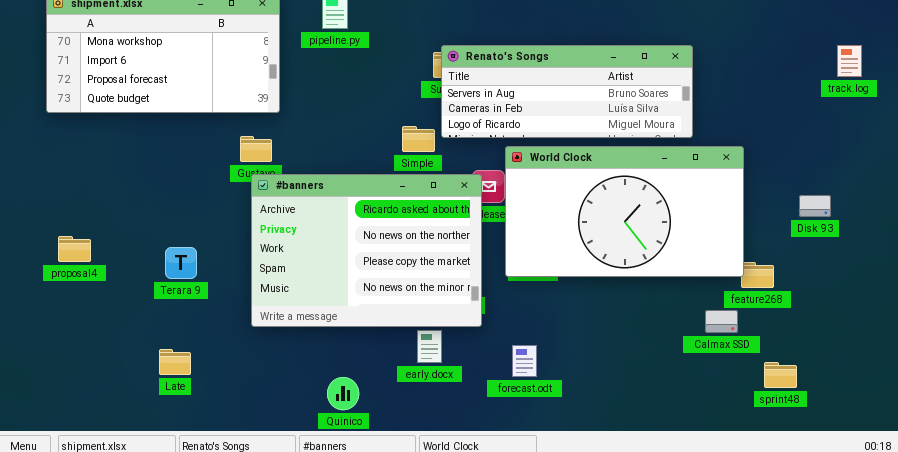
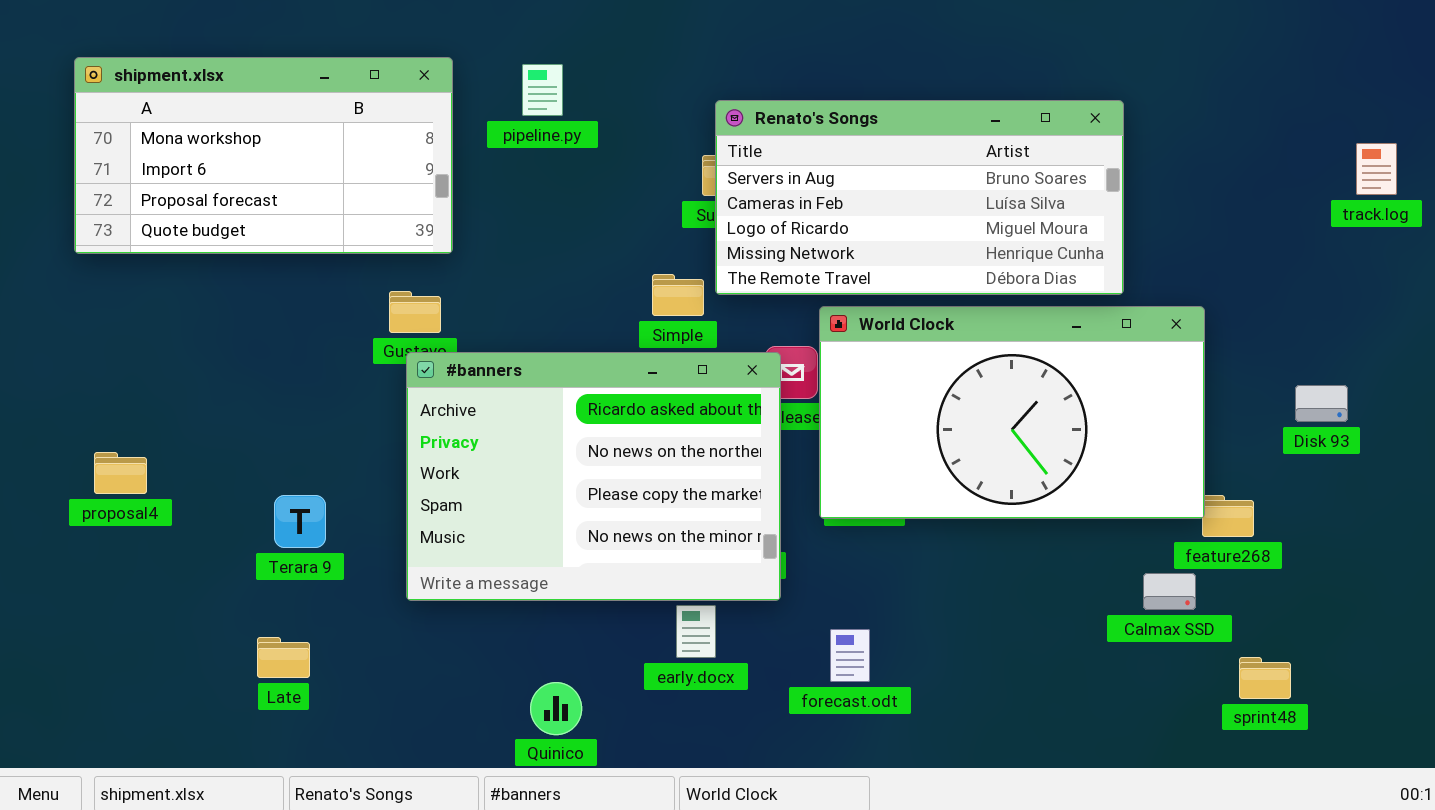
Renato's Songs: [441,45,693,138] -> [715,100,1124,295], resized
Terara 9: [165,247,197,279] -> [274,495,326,548], moved

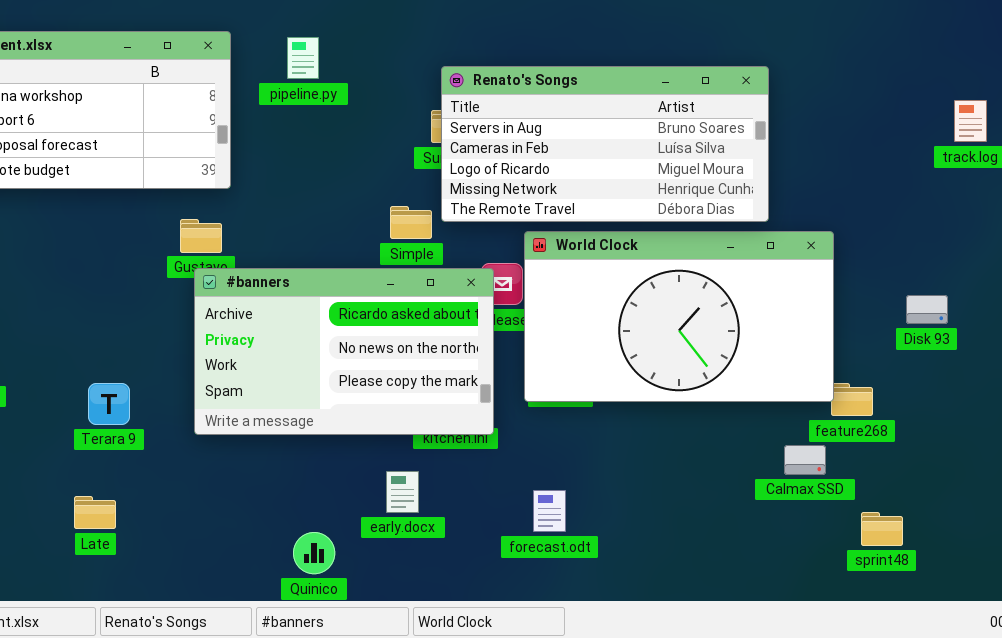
#banners: [406,352,781,601] -> [194,268,494,435], resized
early.docx: [676,605,716,658] -> [386,471,419,513], moved

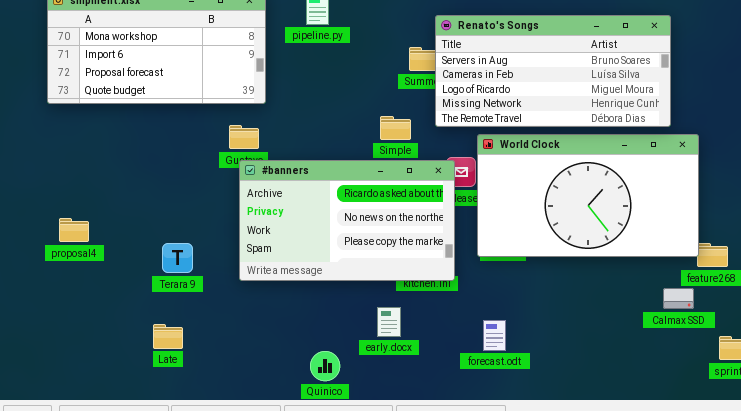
Renato's Songs: [441,66,769,222] -> [435,15,671,127], moved

